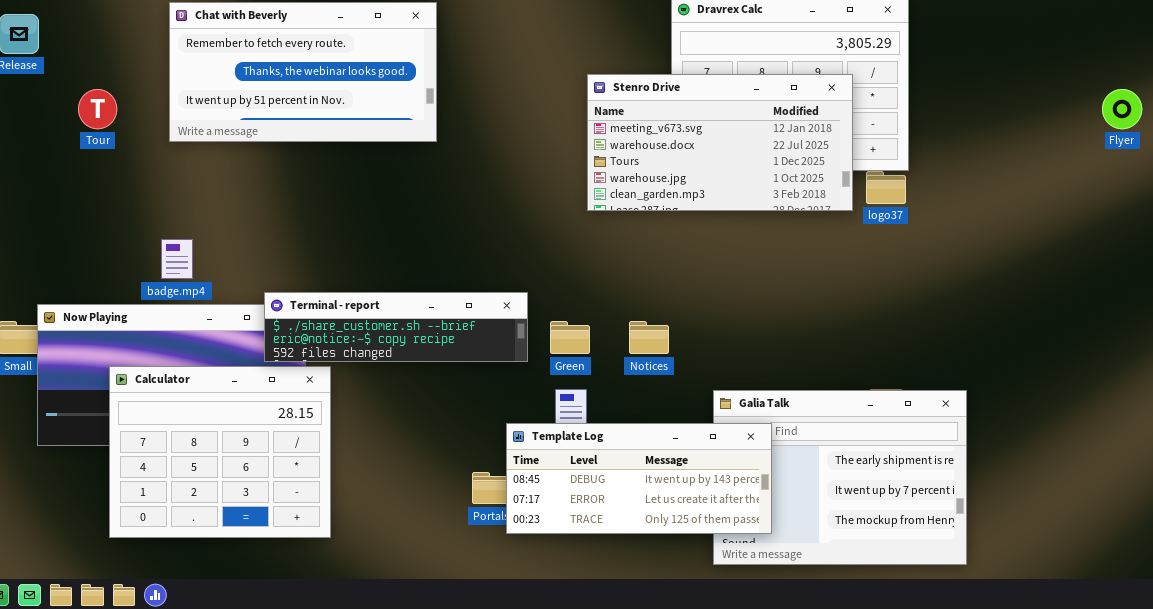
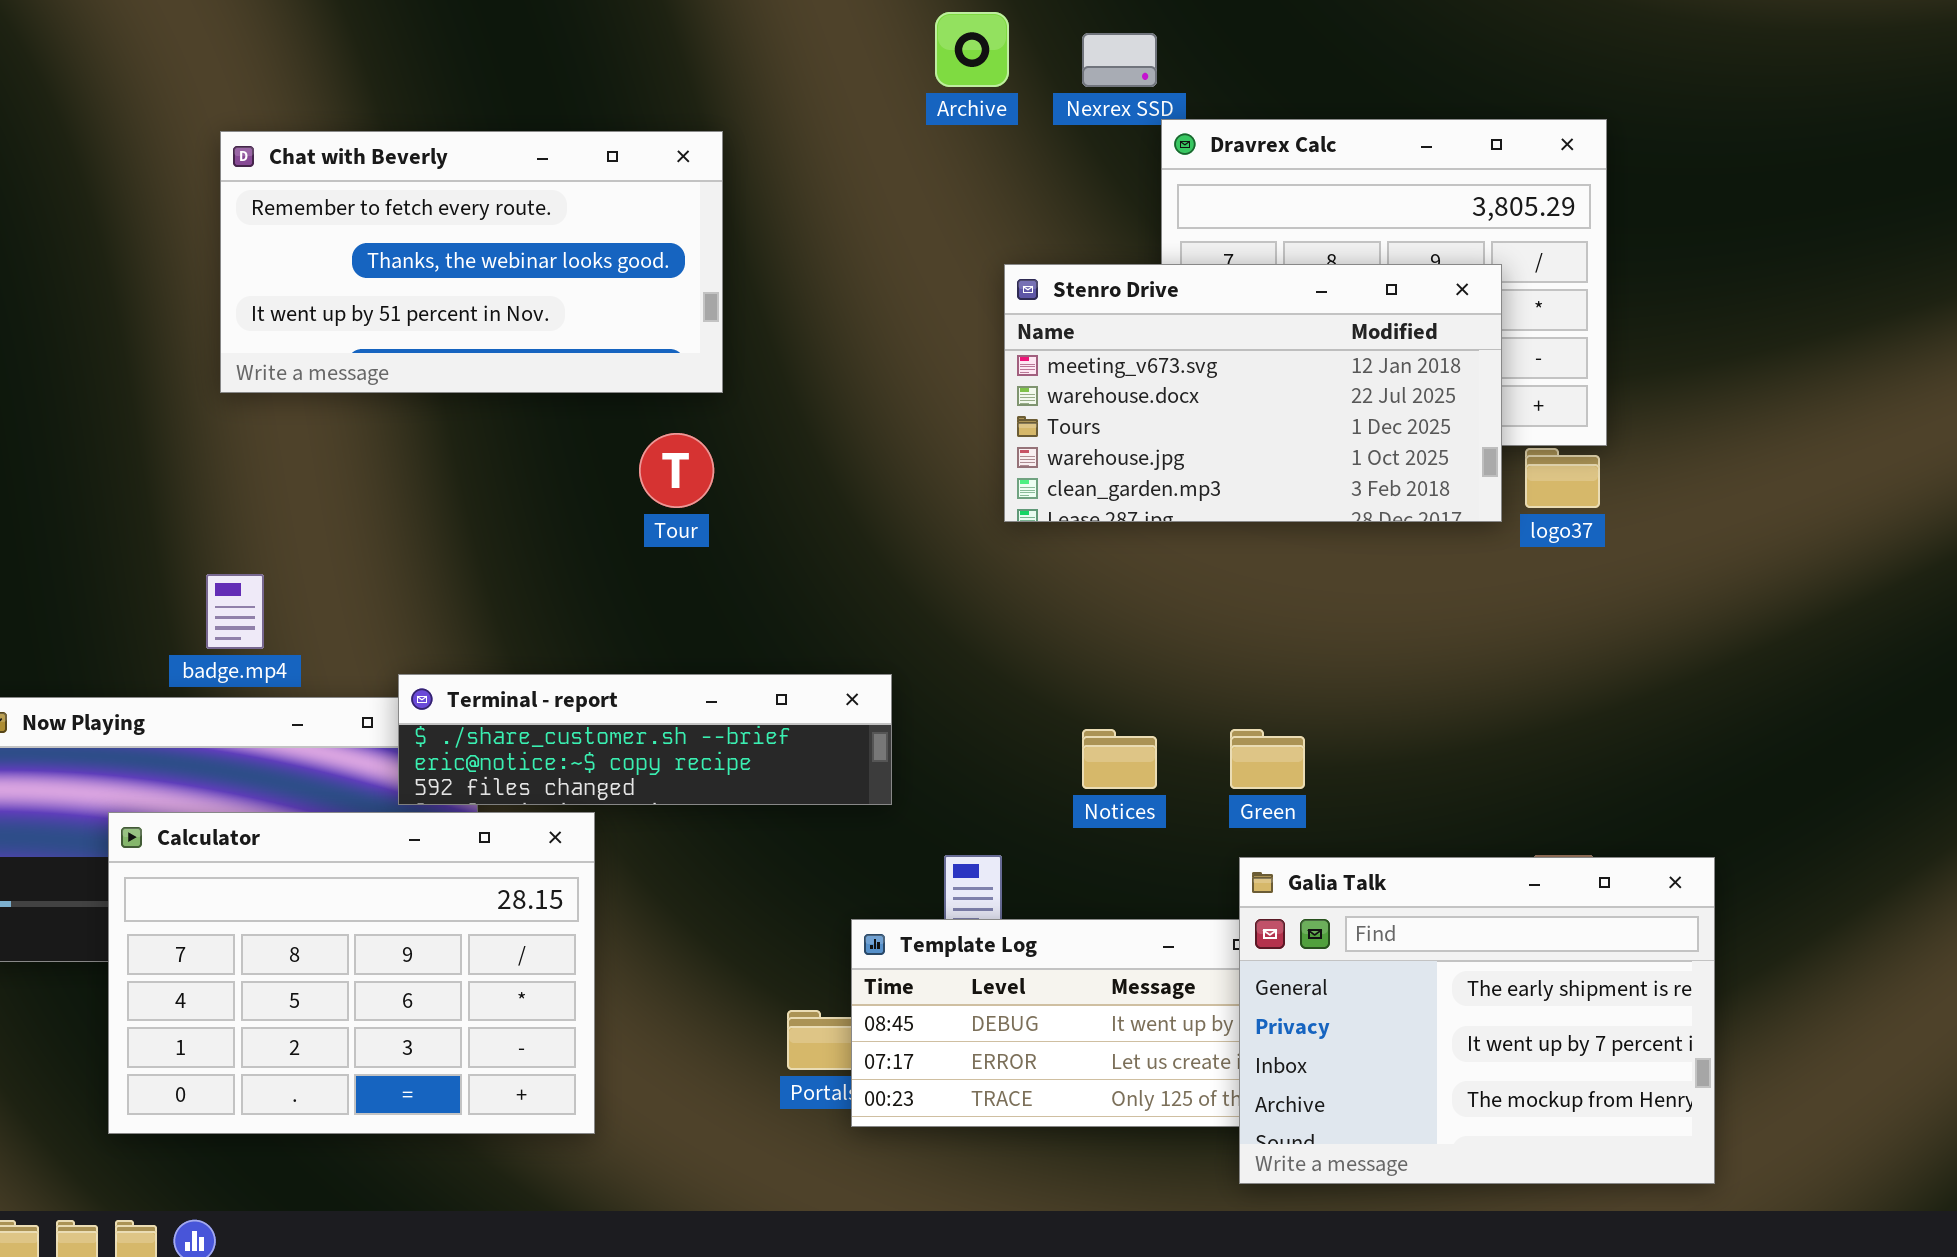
Tour: [78,89,117,129] -> [639,433,714,508], moved
Green: [550,321,590,354] -> [1230,729,1305,789], moved
Calculator: [109,366,331,538] -> [108,812,595,1134], resized
Galia Talk: [713,390,967,565] -> [1239,857,1715,1184], raised

